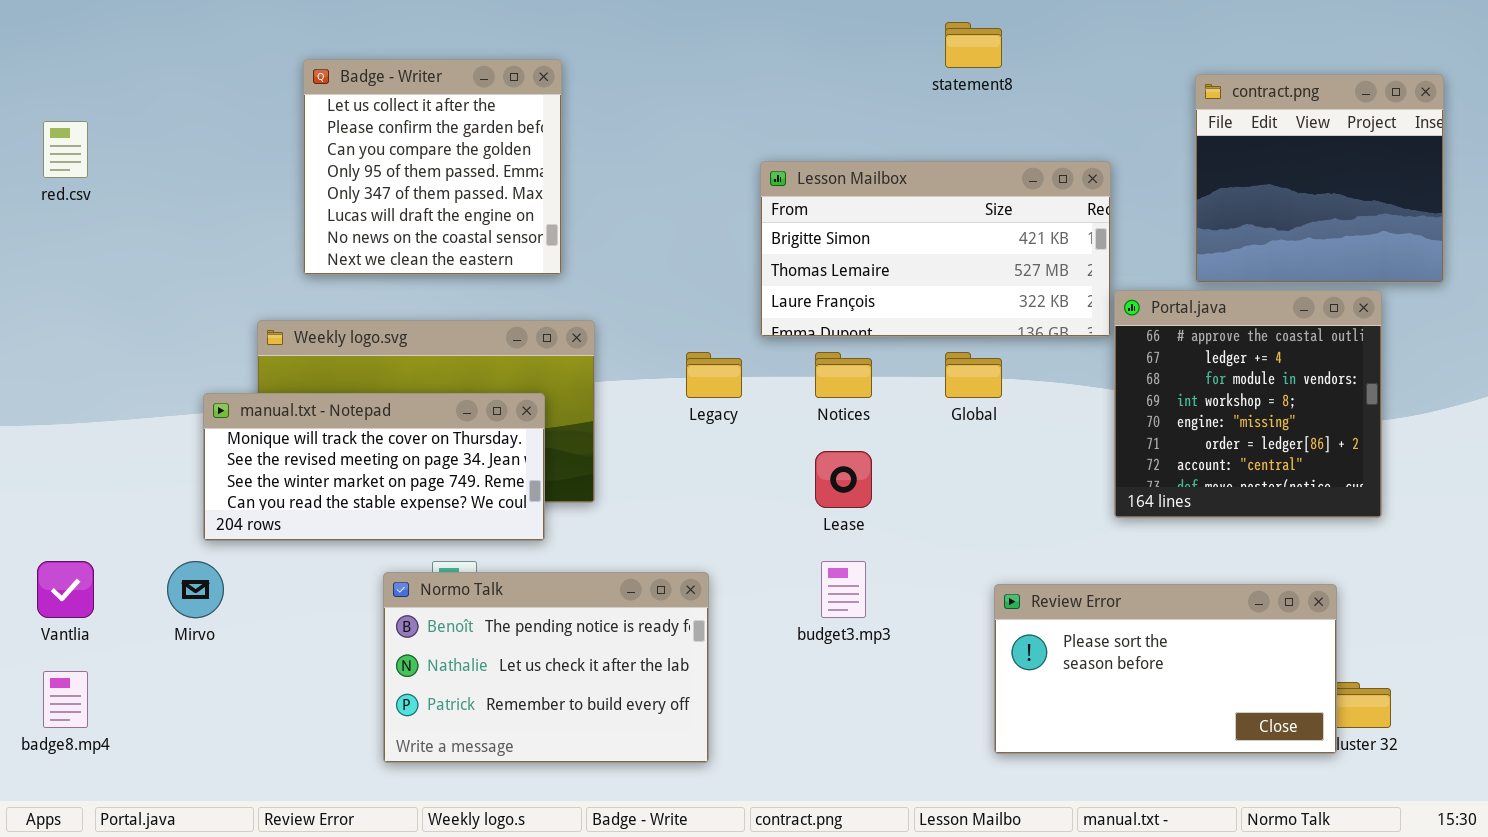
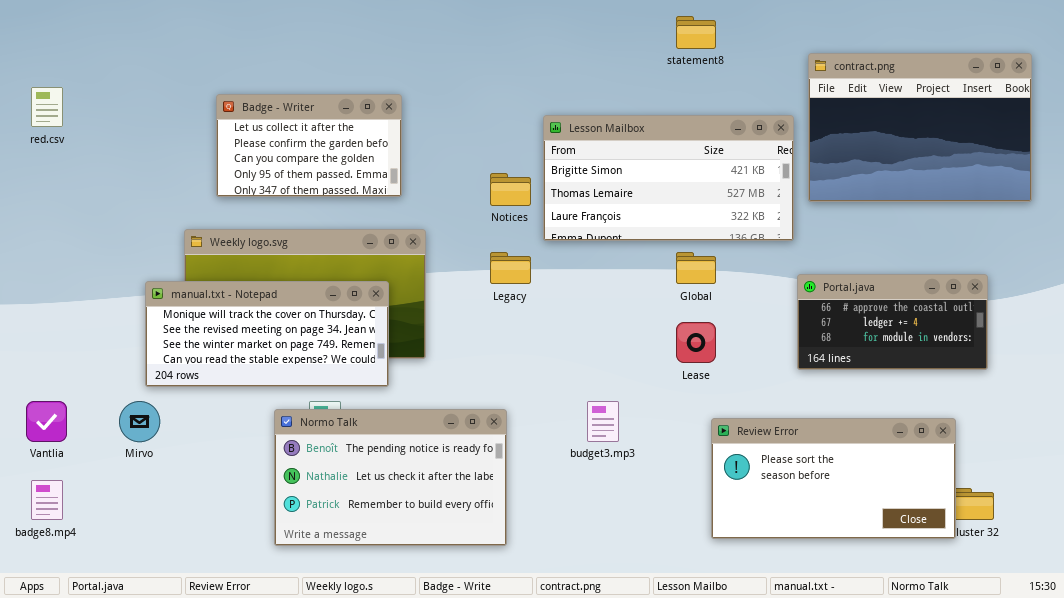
Badge - Writer: [303,59,562,275] -> [216,94,402,197], resized
contract.png: [1195,74,1444,283] -> [808,53,1032,202], resized
Portal.java: [1114,290,1382,518] -> [797,274,988,370], resized
Notices: [815,352,872,398] -> [490,173,531,206], moved
Lease: [815,451,872,508] -> [676,322,716,363], moved

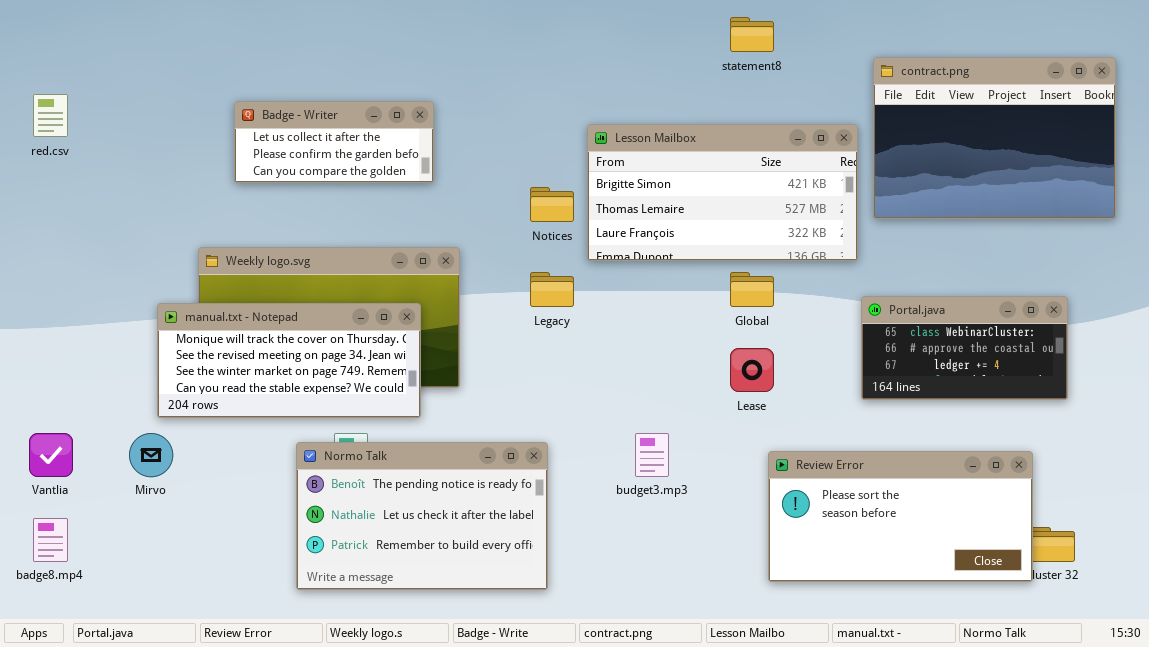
Badge - Writer: [216,94,402,197] -> [234,101,434,183], resized
Portal.java: [797,274,988,370] -> [861,296,1068,400], scrolled up 1 row

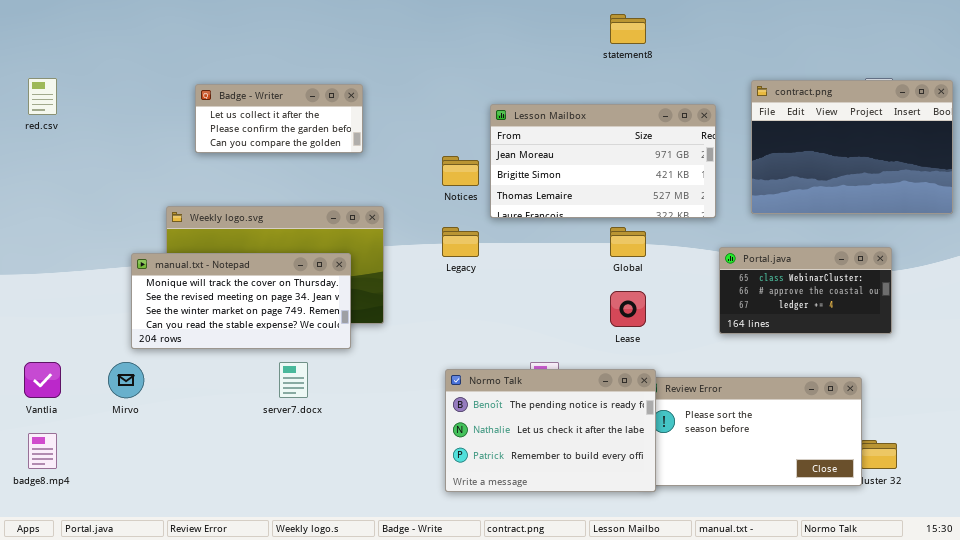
contract.png: [873,57,1116,219] -> [751,80,953,214], moved
Lesson Mailbox: [587,124,858,261] -> [490,104,716,218], scrolled up 1 row
Normo Talk: [296,442,548,590] -> [445,369,656,492], moved

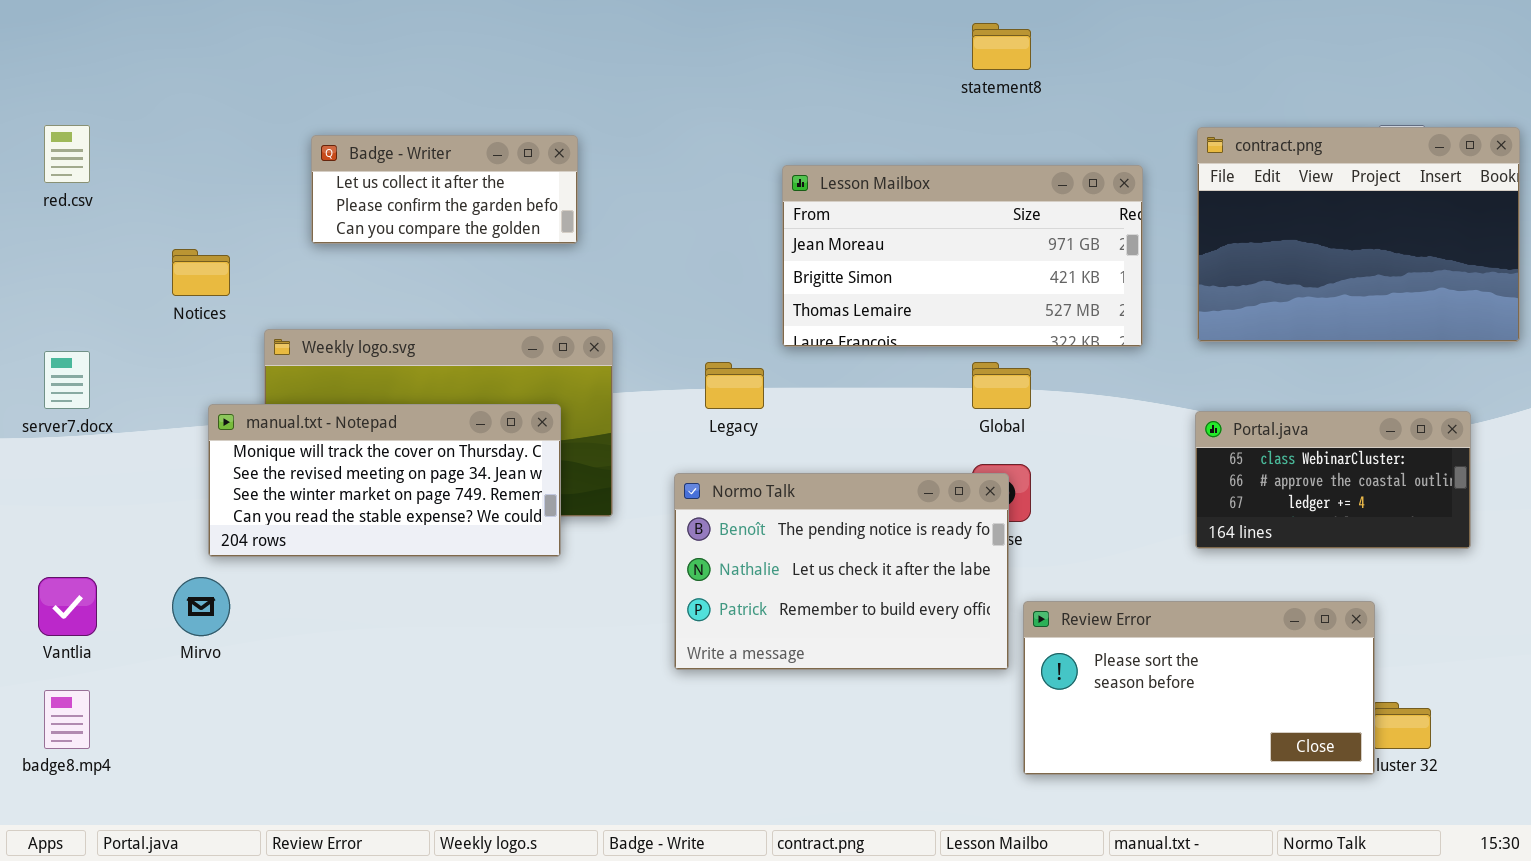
Notices: [442,156,479,186] -> [172,249,230,296], moved
Portal.java: [719,247,892,334] -> [1195,411,1471,549], moved
server7.docx: [279,362,308,398] -> [44,351,90,409], moved
Normo Talk: [445,369,656,492] -> [674,473,1009,670], moved

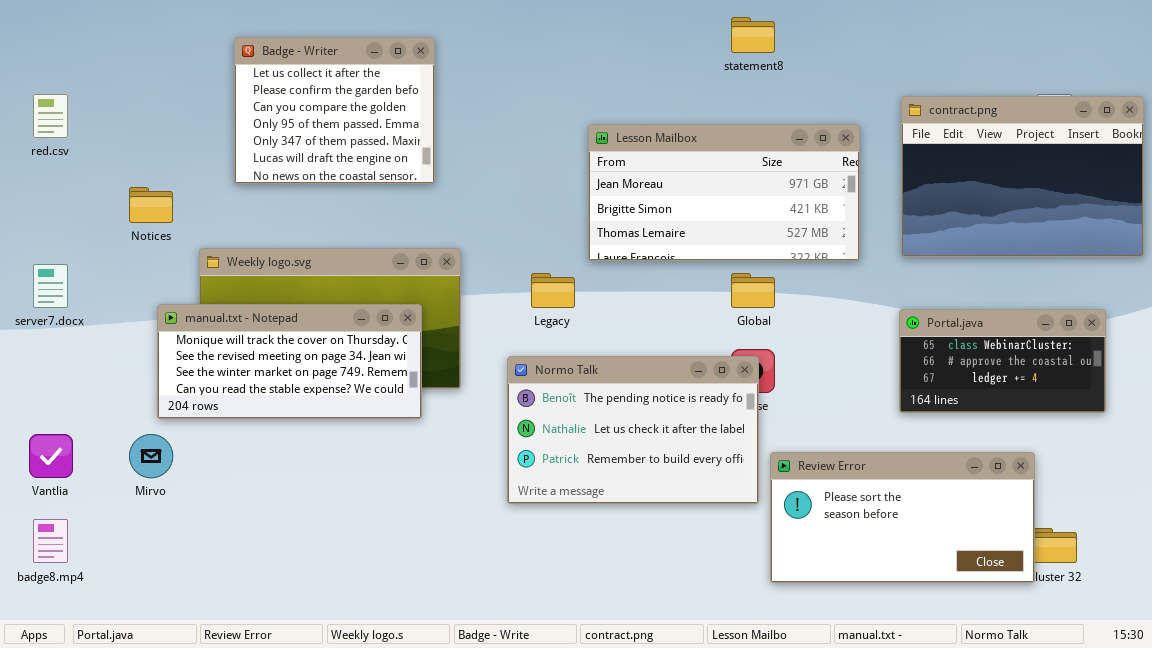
Badge - Writer: [311,135,578,244] -> [234,37,435,184], resized

